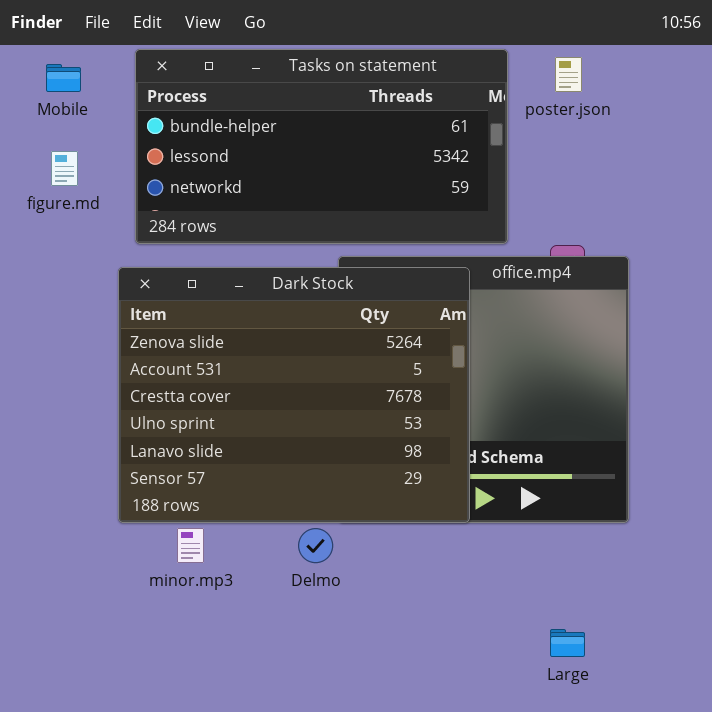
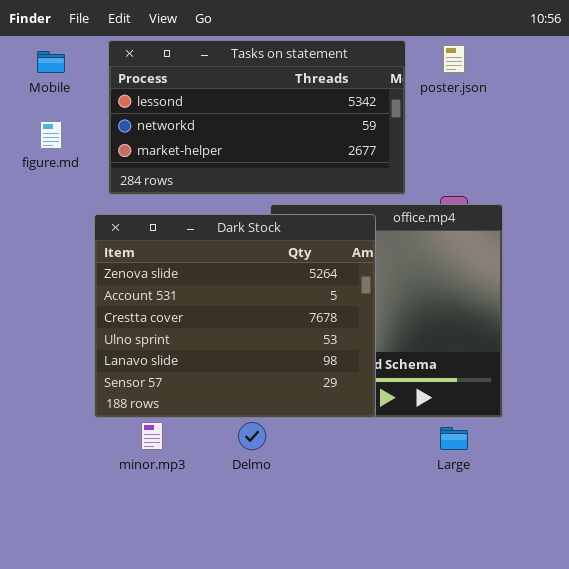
Tasks on statement: [135,49,508,244] -> [108,40,406,195], scrolled down 1 row
Large: [550,629,585,657] -> [440,427,468,450], moved

